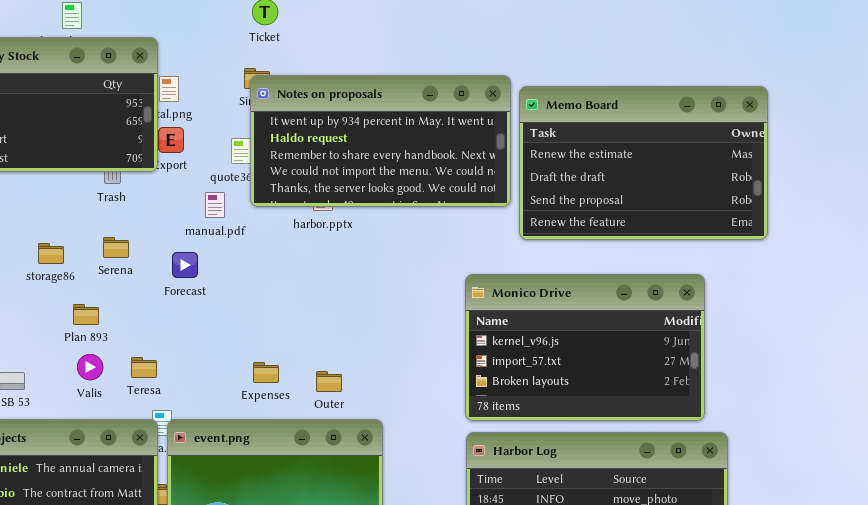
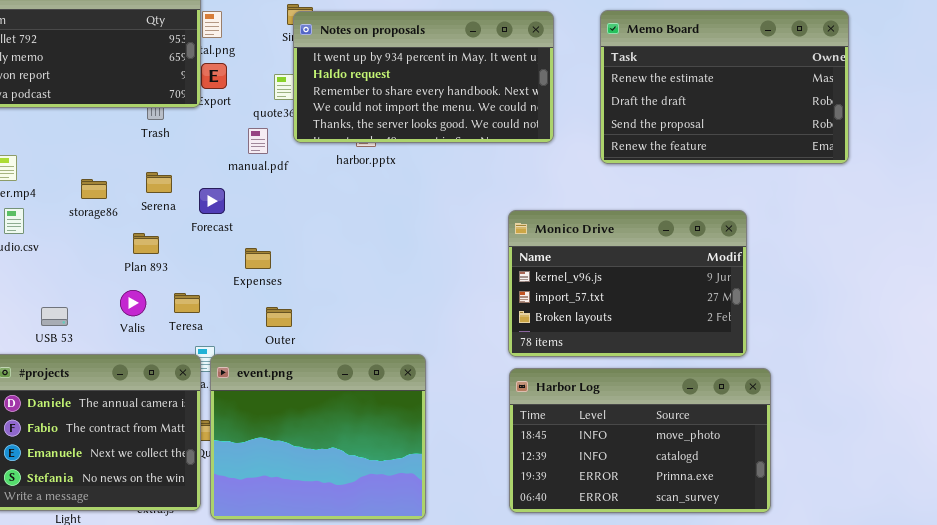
Memo Board: [519,86,768,240] -> [600,10,849,164], moved
Forecast: [172,252,198,278] -> [199,188,225,214], moved
Plan 893: [73,304,99,325] -> [133,233,159,254], moved
Expenses: [253,362,279,383] -> [245,248,271,269], moved
Outer: [316,371,342,392] -> [266,307,292,327], moved

